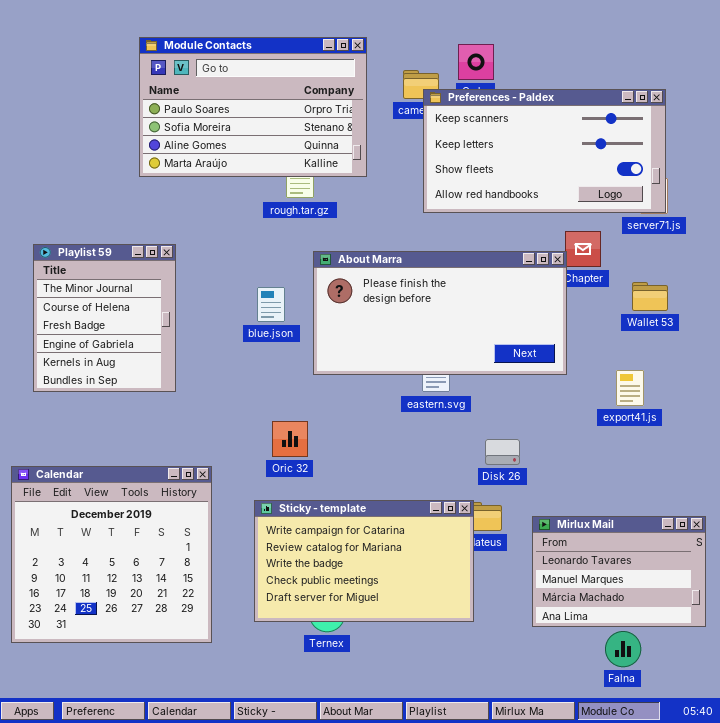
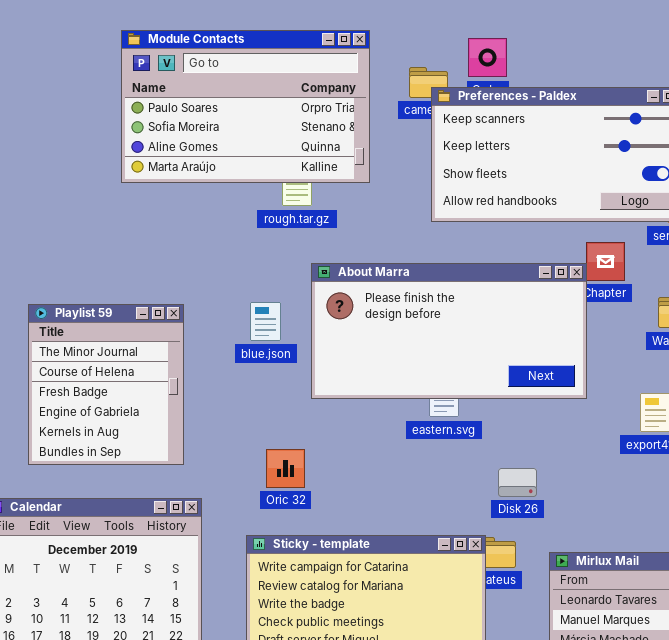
Playlist 59: [33,244,176,392] -> [28,304,184,465], moved

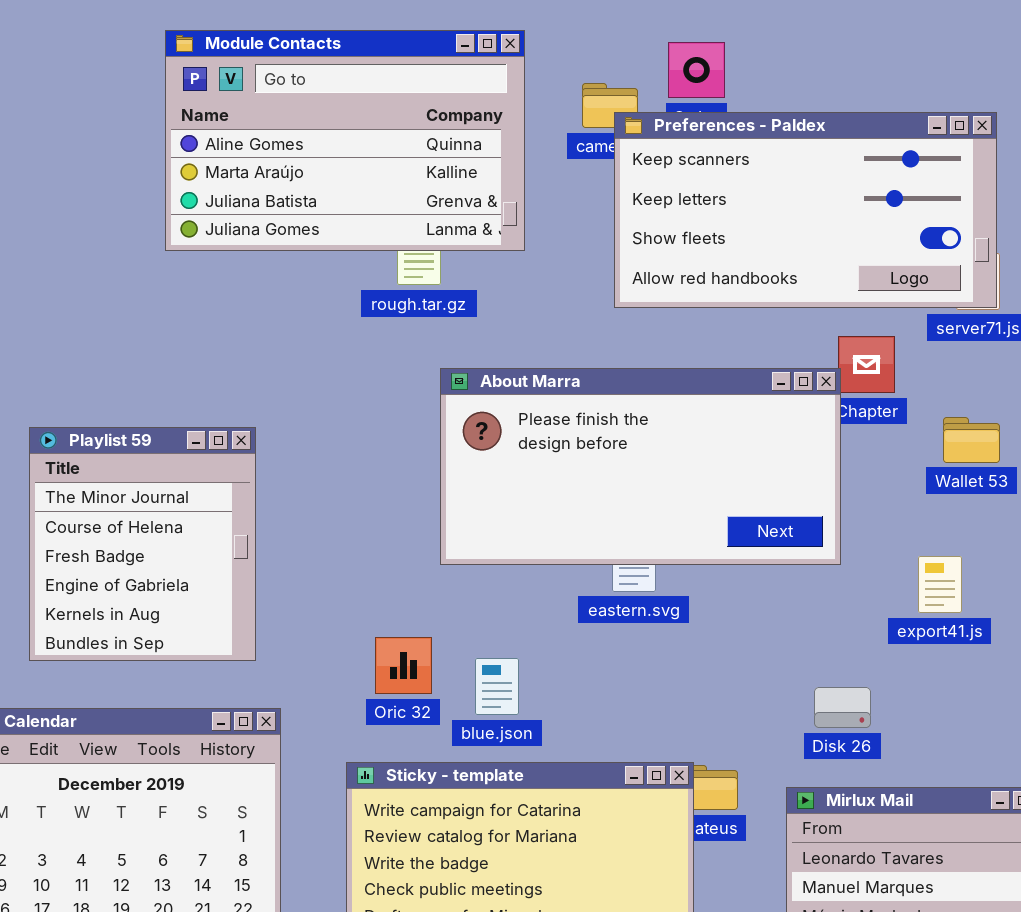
Module Contacts: [121,30,370,183] -> [165,30,525,251], scrolled down 2 rows
blue.json: [250,302,281,341] -> [475,658,519,715], moved
Disk 26: [498,468,537,497] -> [814,687,871,728], moved

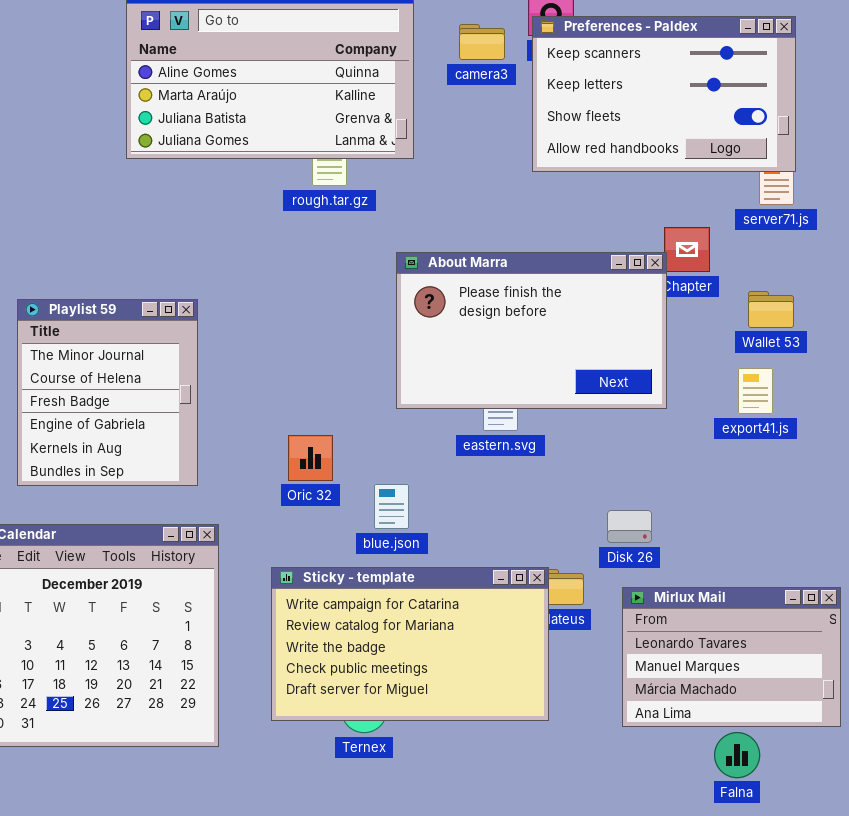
Preferences - Paldex: [614,112,997,308] -> [532,16,796,172], moved, resized
About Marra: [440,368,841,565] -> [396,252,667,409], resized
export41.js: [918,556,962,613] -> [738,368,773,414], moved
Oric 32: [375,637,432,694] -> [288,435,333,481], moved
Disk 26: [814,687,871,728] -> [607,510,652,543], moved

